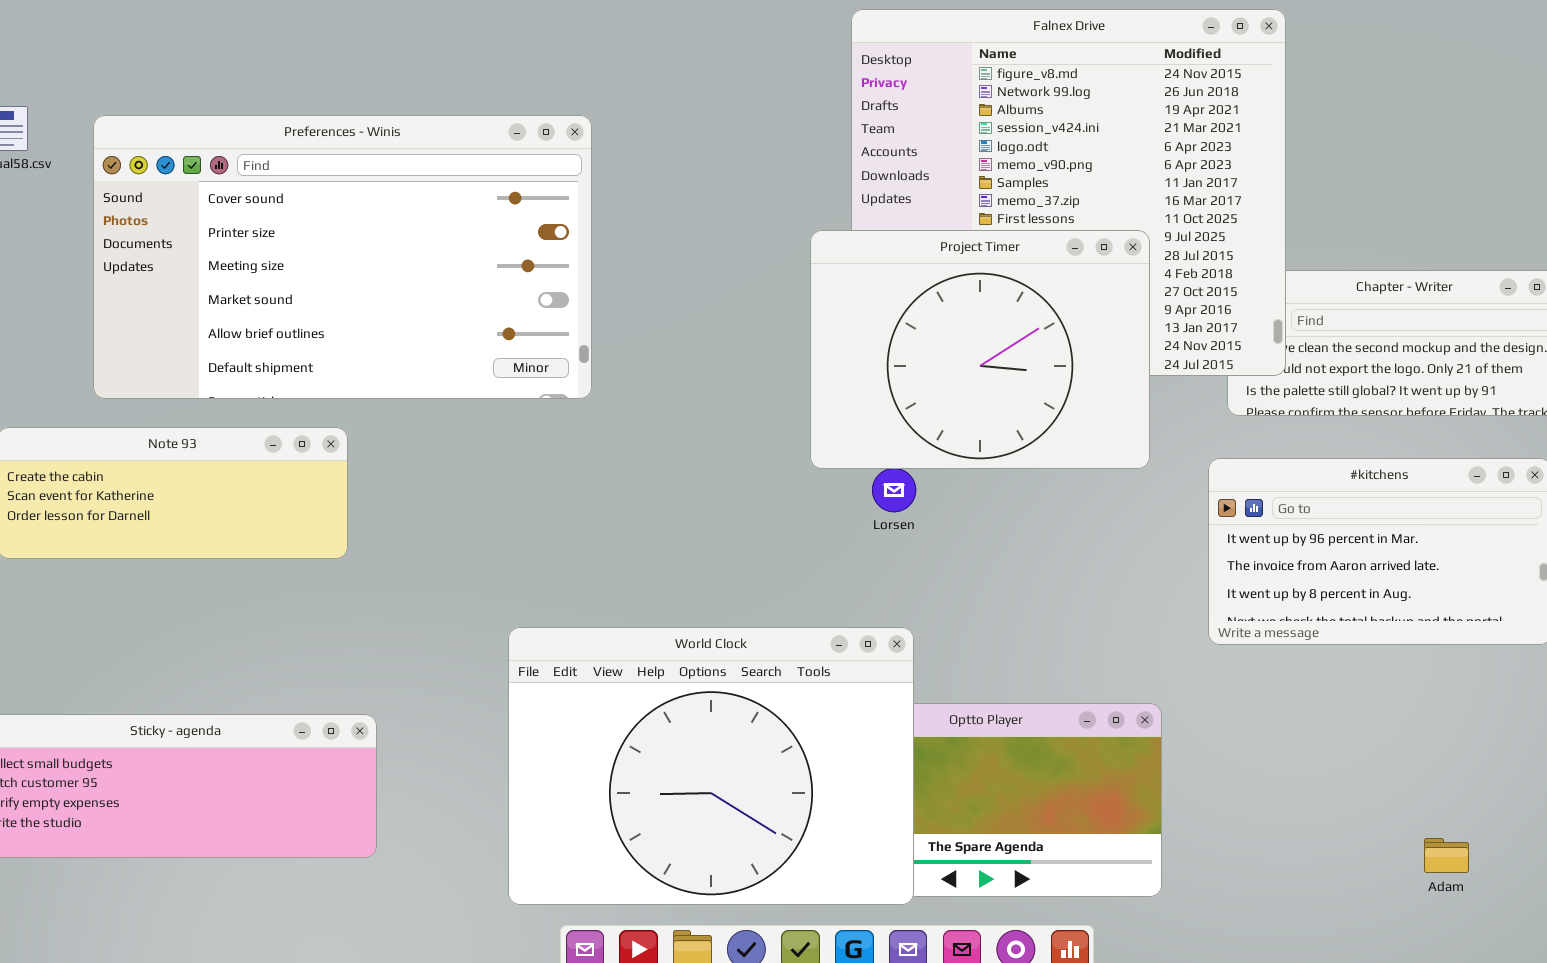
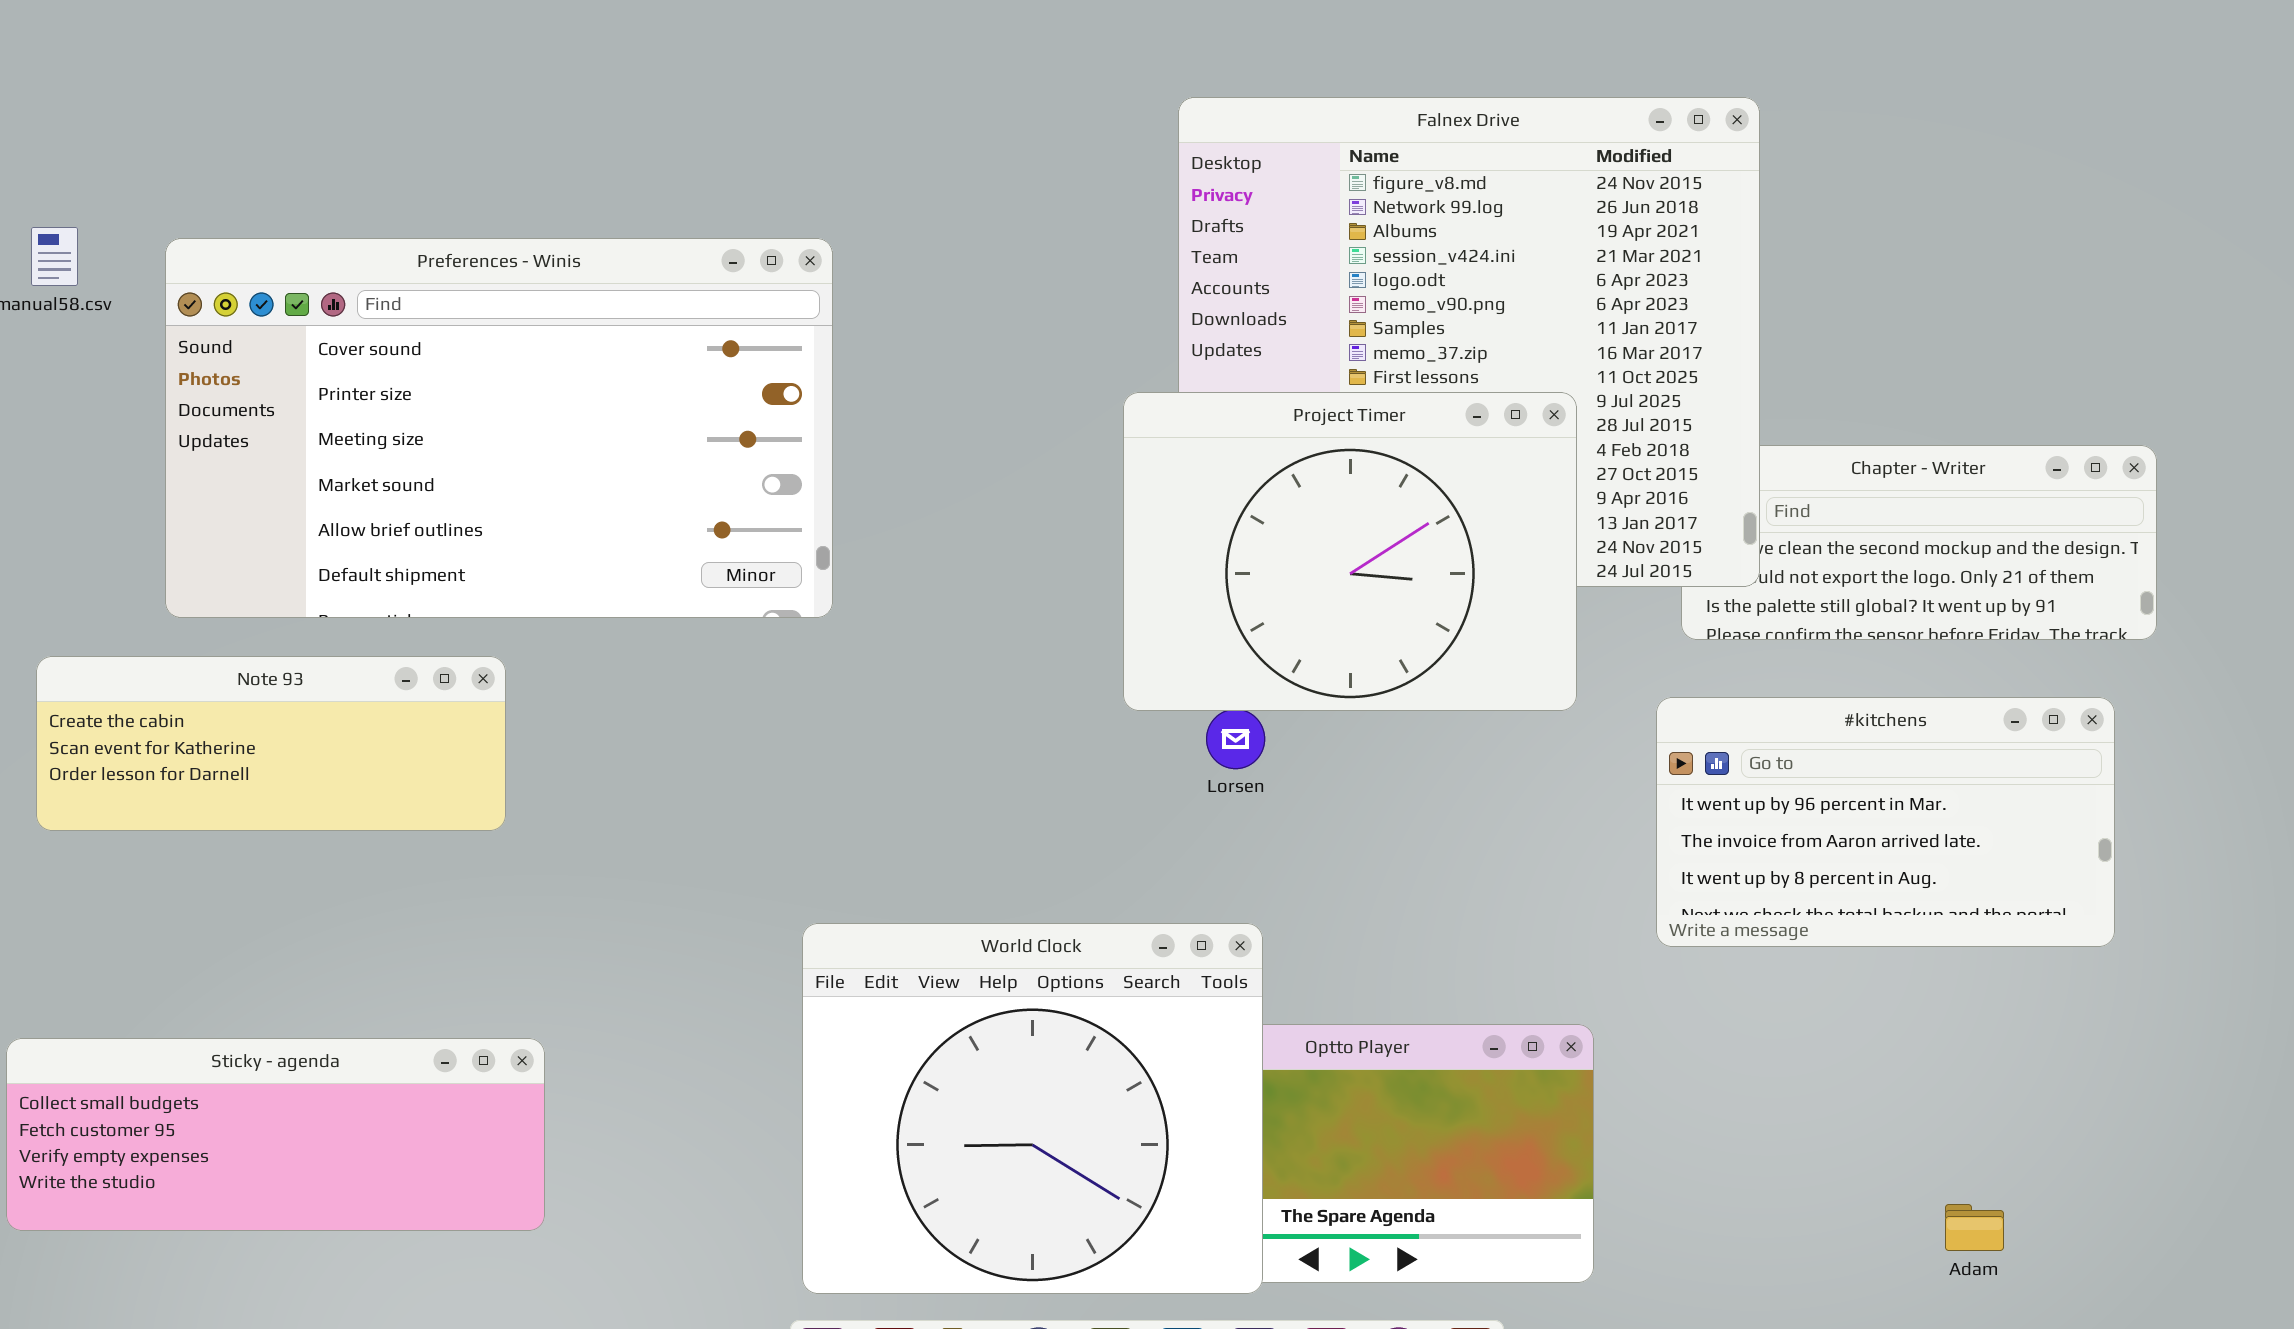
World Clock: [508,627,914,905] -> [802,923,1263,1294], resized

